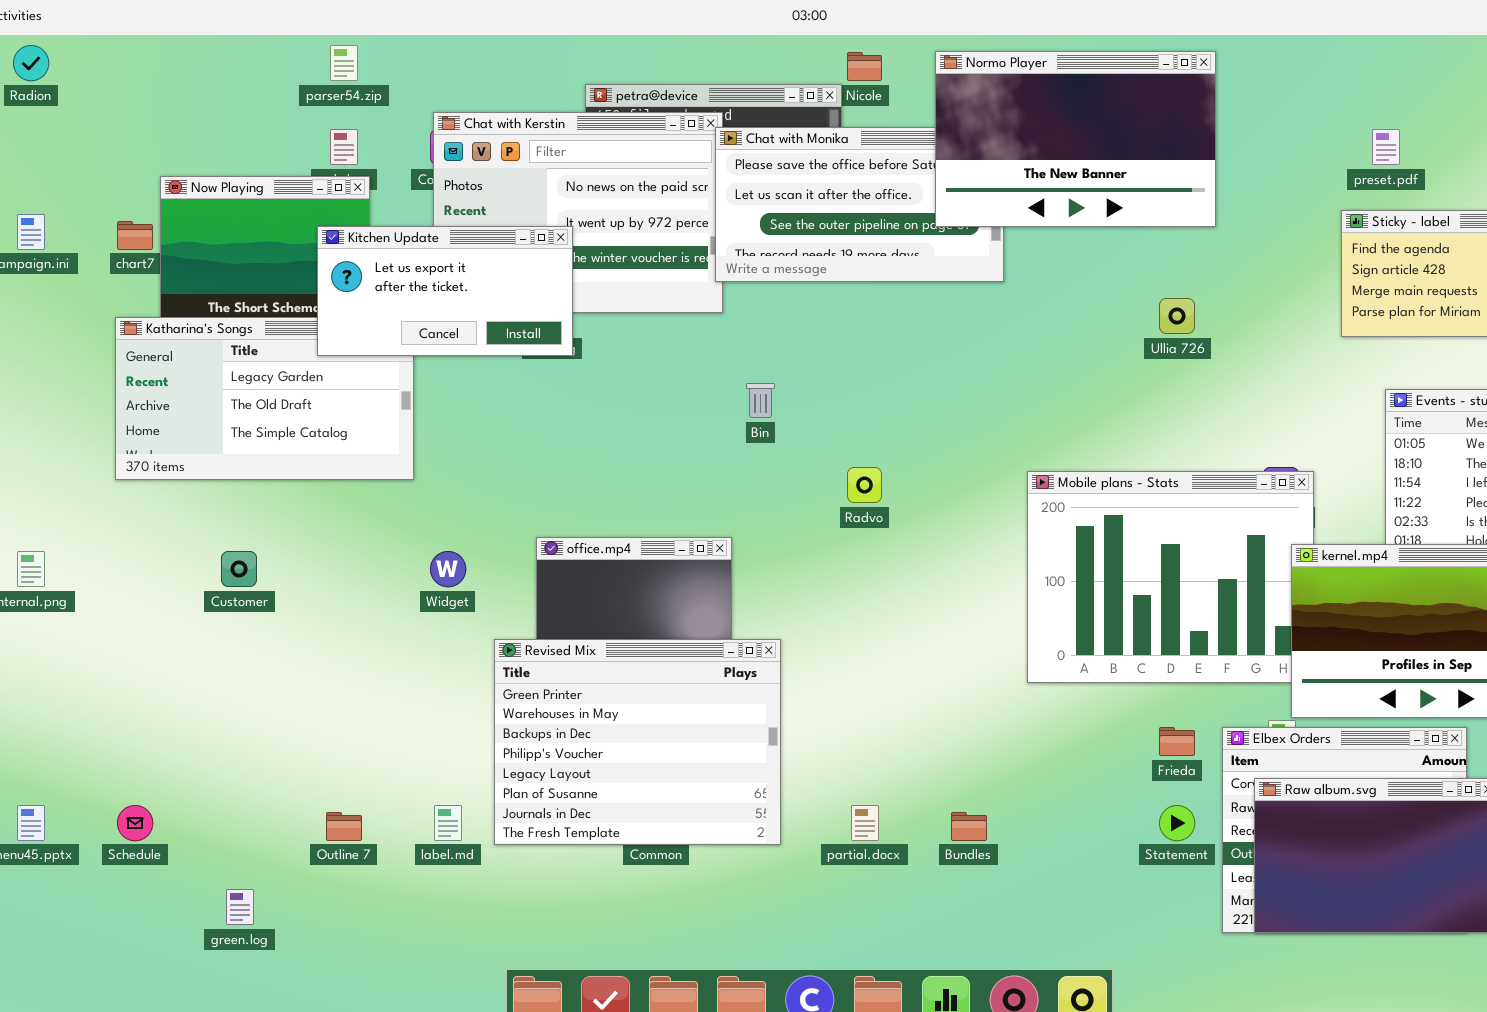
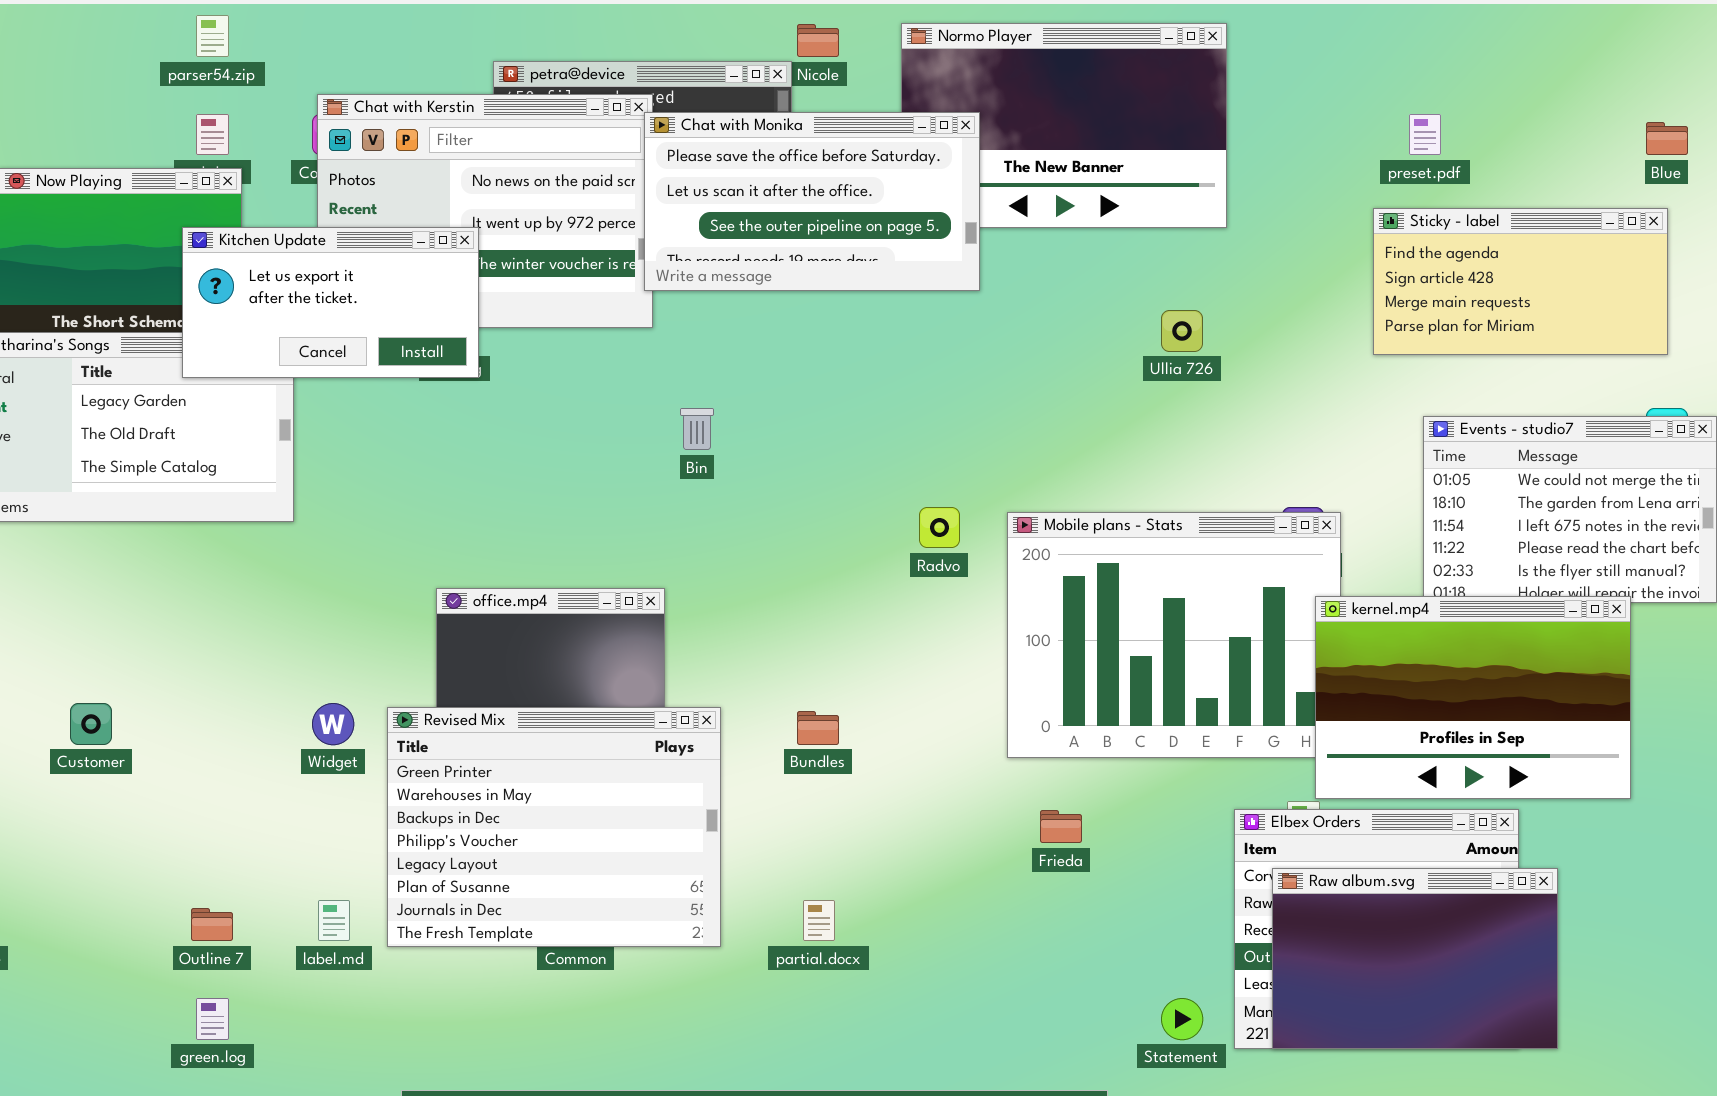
Chat with Monika: [715,127,1004,282] -> [644,112,980,291], raised
Radvo: [847,467,882,503] -> [919,507,960,548], moved
Customer: [221,551,257,587] -> [70,703,112,745], moved
Widget: [430,551,466,587] -> [312,703,354,745], moved
Frieda: [1159,727,1195,756] -> [1040,810,1082,843], moved
Statement: [1159,805,1195,841] -> [1161,998,1203,1040], moved
Bundles: [951,812,987,841] -> [797,711,839,745], moved
green.log: [226,889,254,925] -> [196,998,229,1040], moved

